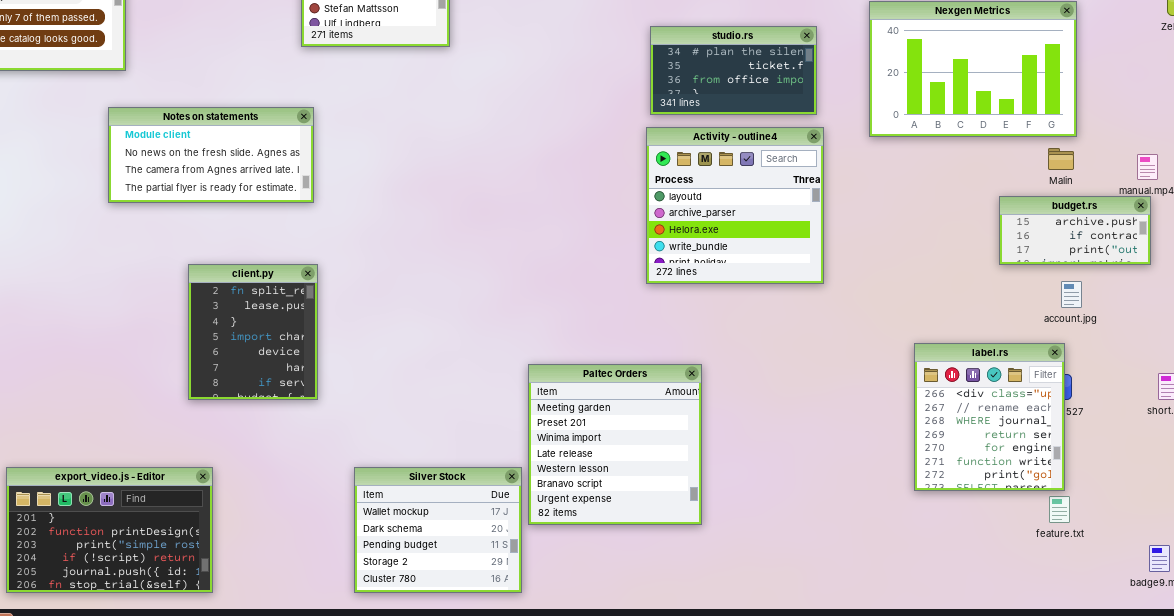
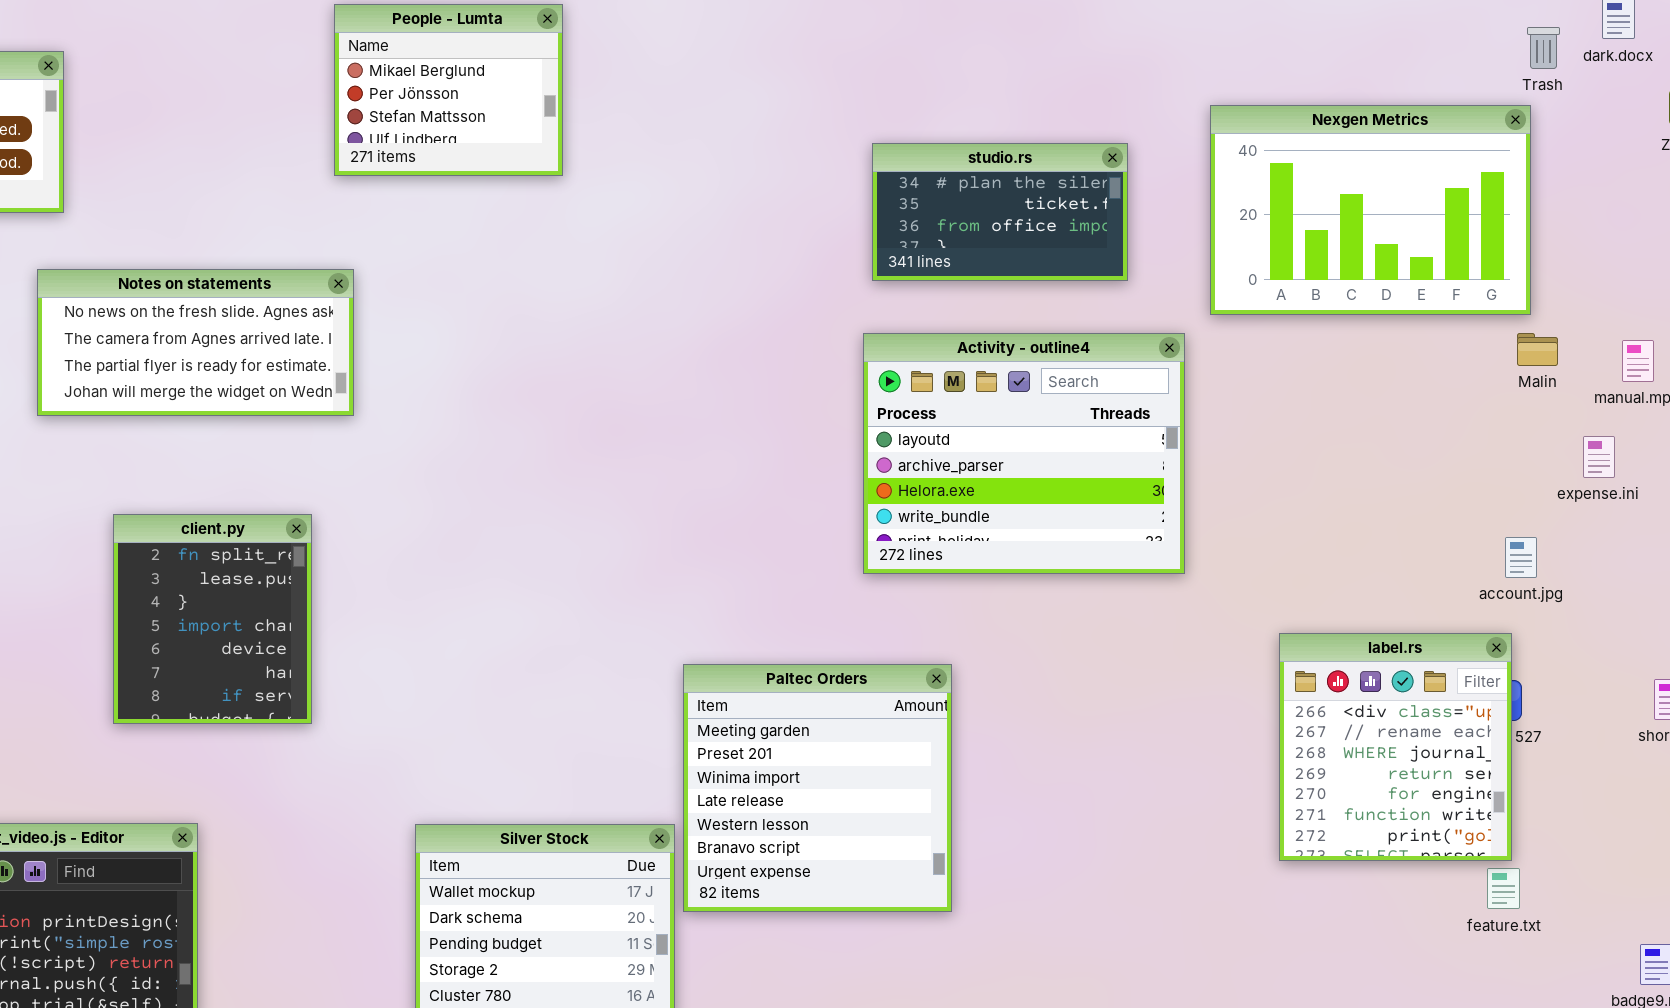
Notes on statements: [108,107,314,203] -> [37,269,354,416], scrolled down 1 row
Activity - outline4: [646,127,824,284] -> [863,333,1185,574], moved, resized
Malin: [1048,148,1074,170] -> [1517,333,1558,366], moved
budget.rs: [999,196,1151,265] -> none, closed
client.py: [188,264,318,400] -> [113,514,312,724], moved

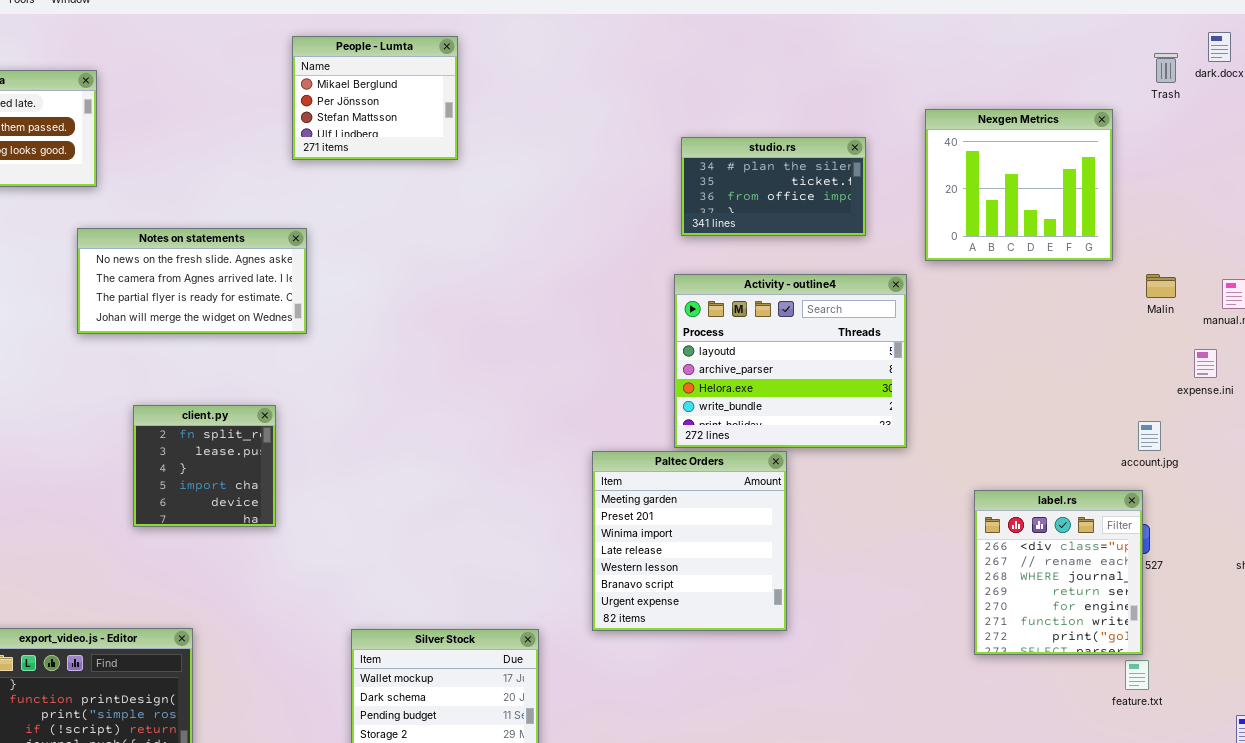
Nexgen Metrics: [1210,105,1531,315] -> [925,109,1113,261], resized
client.py: [113,514,312,724] -> [133,405,276,527], resized
Paltec Orders: [683,664,952,912] -> [592,451,787,631], moved

